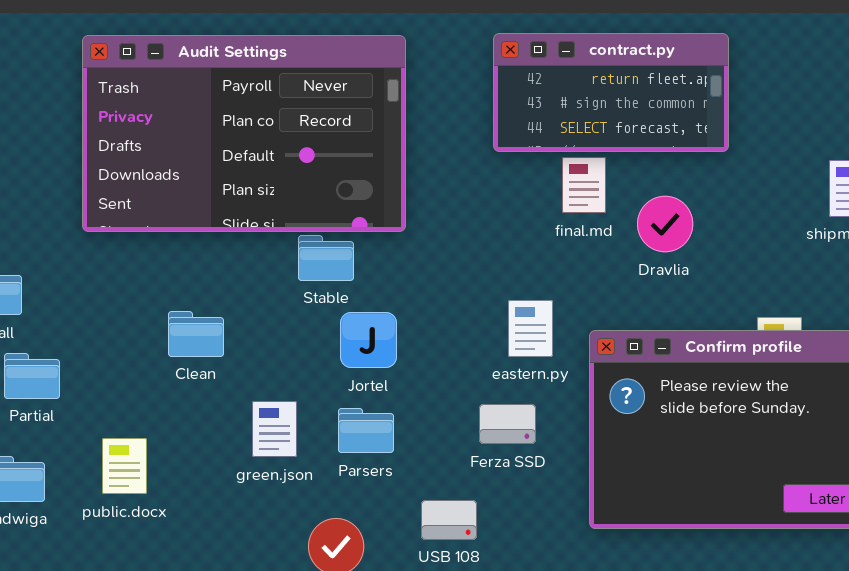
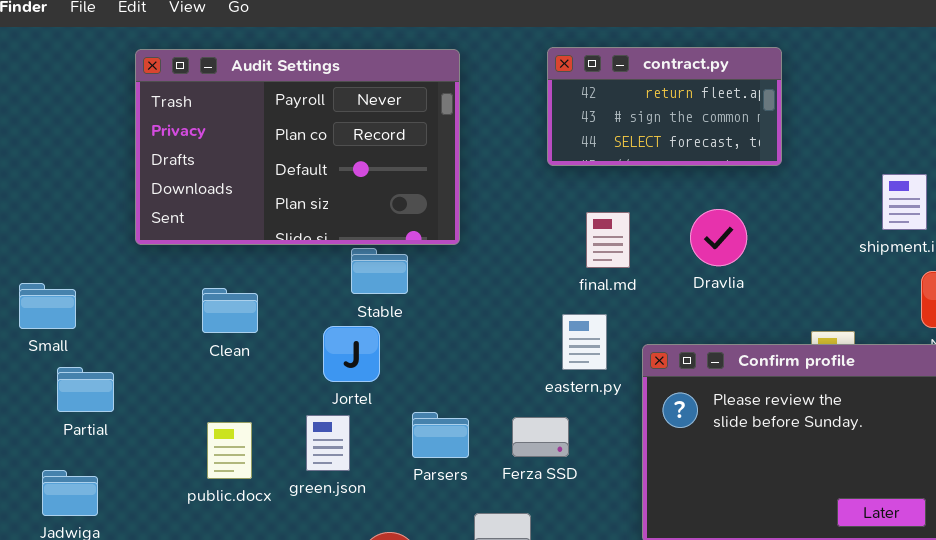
final.md: [562,157,606,213] -> [586,212,630,268], moved
Clean: [168,311,224,357] -> [202,288,258,333], moved
Jortel: [340,312,397,368] -> [323,326,380,382], moved
Ferza SSD: [479,404,536,444] -> [512,417,569,457], moved
Parsers: [338,408,394,453] -> [412,412,469,458], moved
public.docx: [102,438,147,494] -> [207,422,252,479], moved

